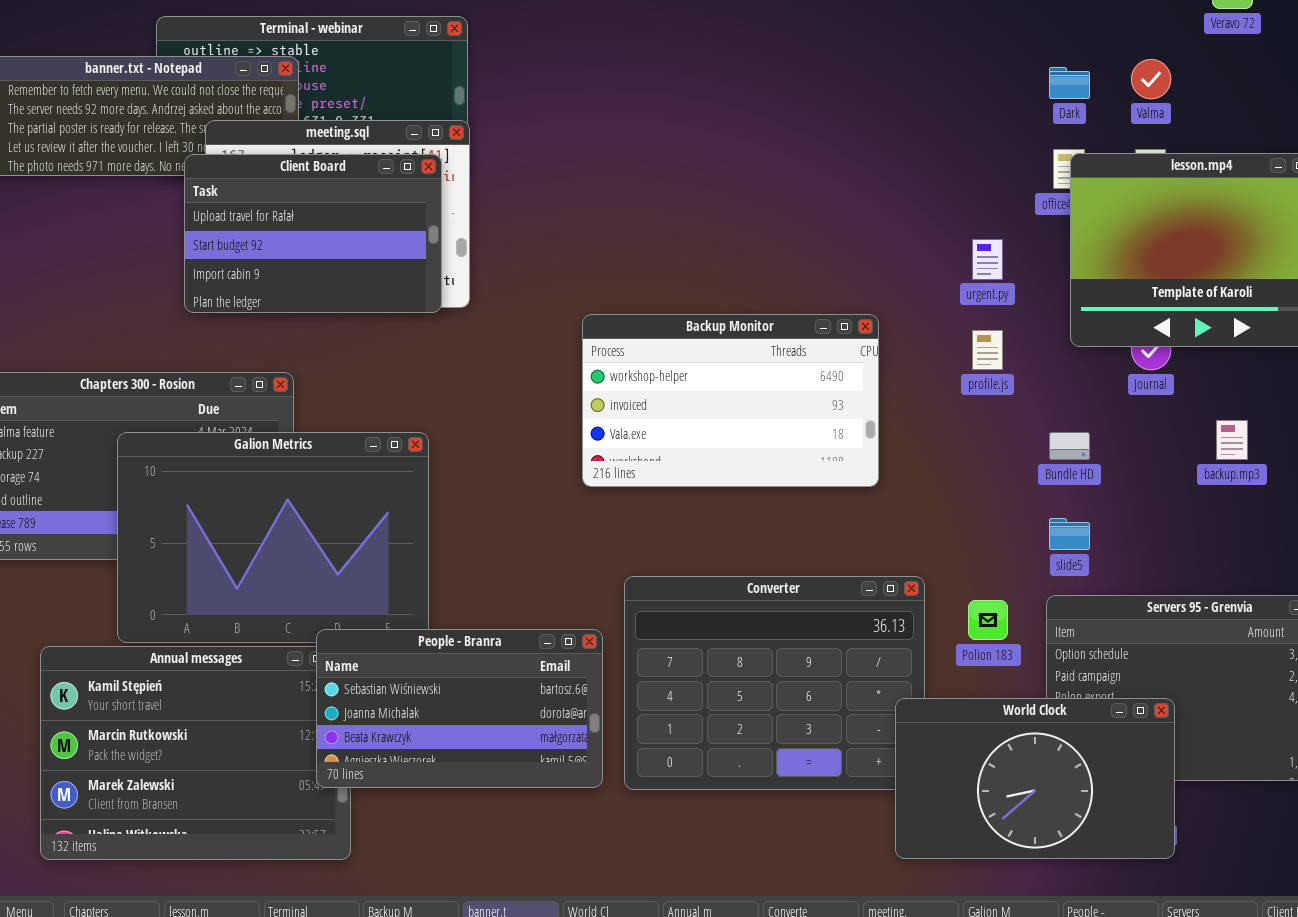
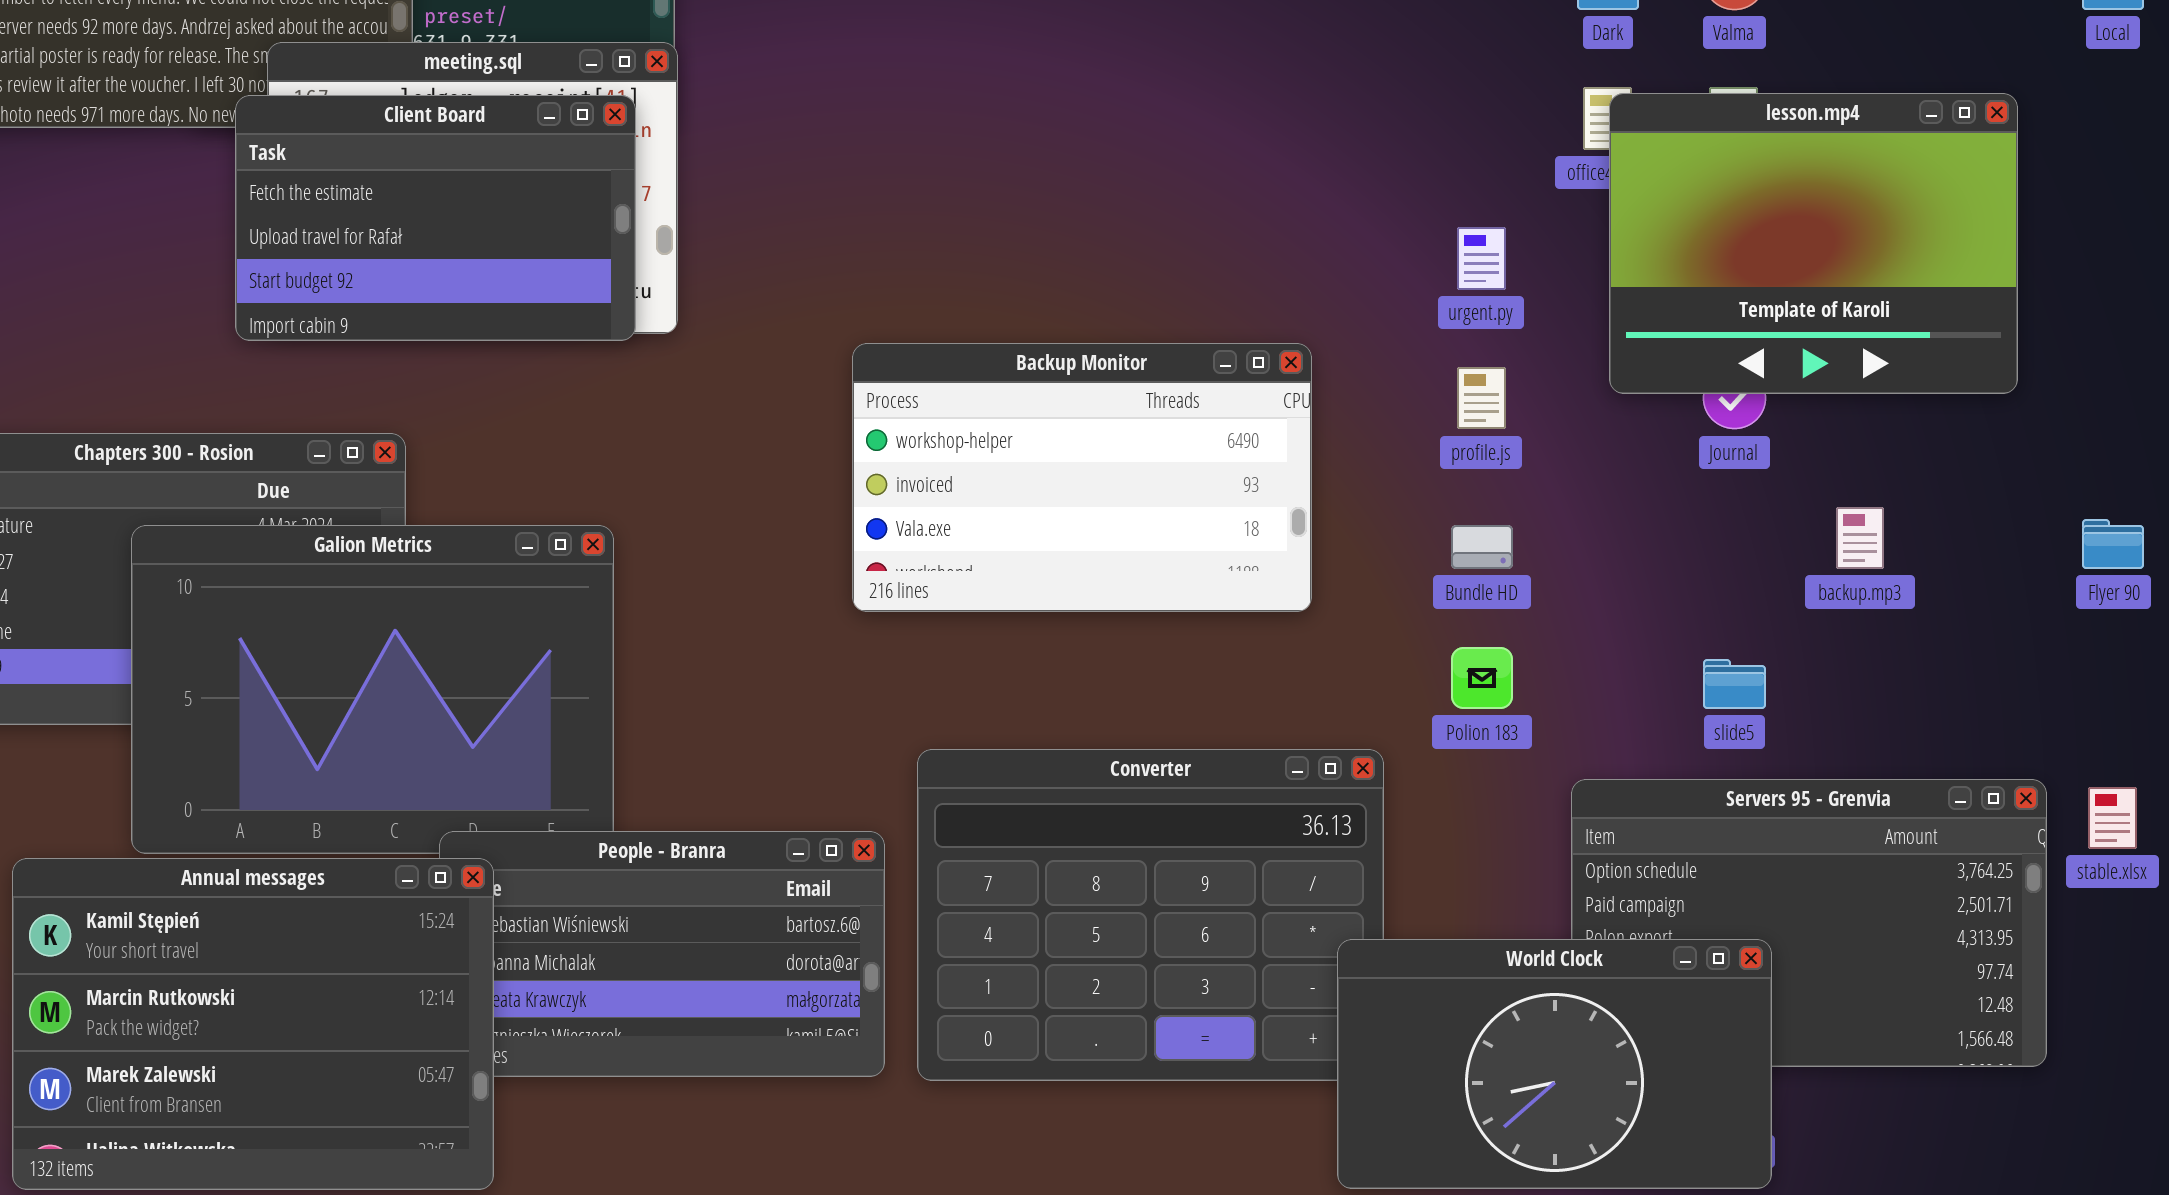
Client Board: [184,154,442,313] -> [235,95,636,341], scrolled up 1 row
Bundle HD: [1049,432,1090,460] -> [1451,525,1513,569], moved
slide5: [1049,518,1090,550] -> [1703,659,1766,709], moved
Polion 183: [968,600,1008,640] -> [1451,647,1513,709], moved
Annual messages: [40,646,351,860] -> [12,858,494,1190], raised

